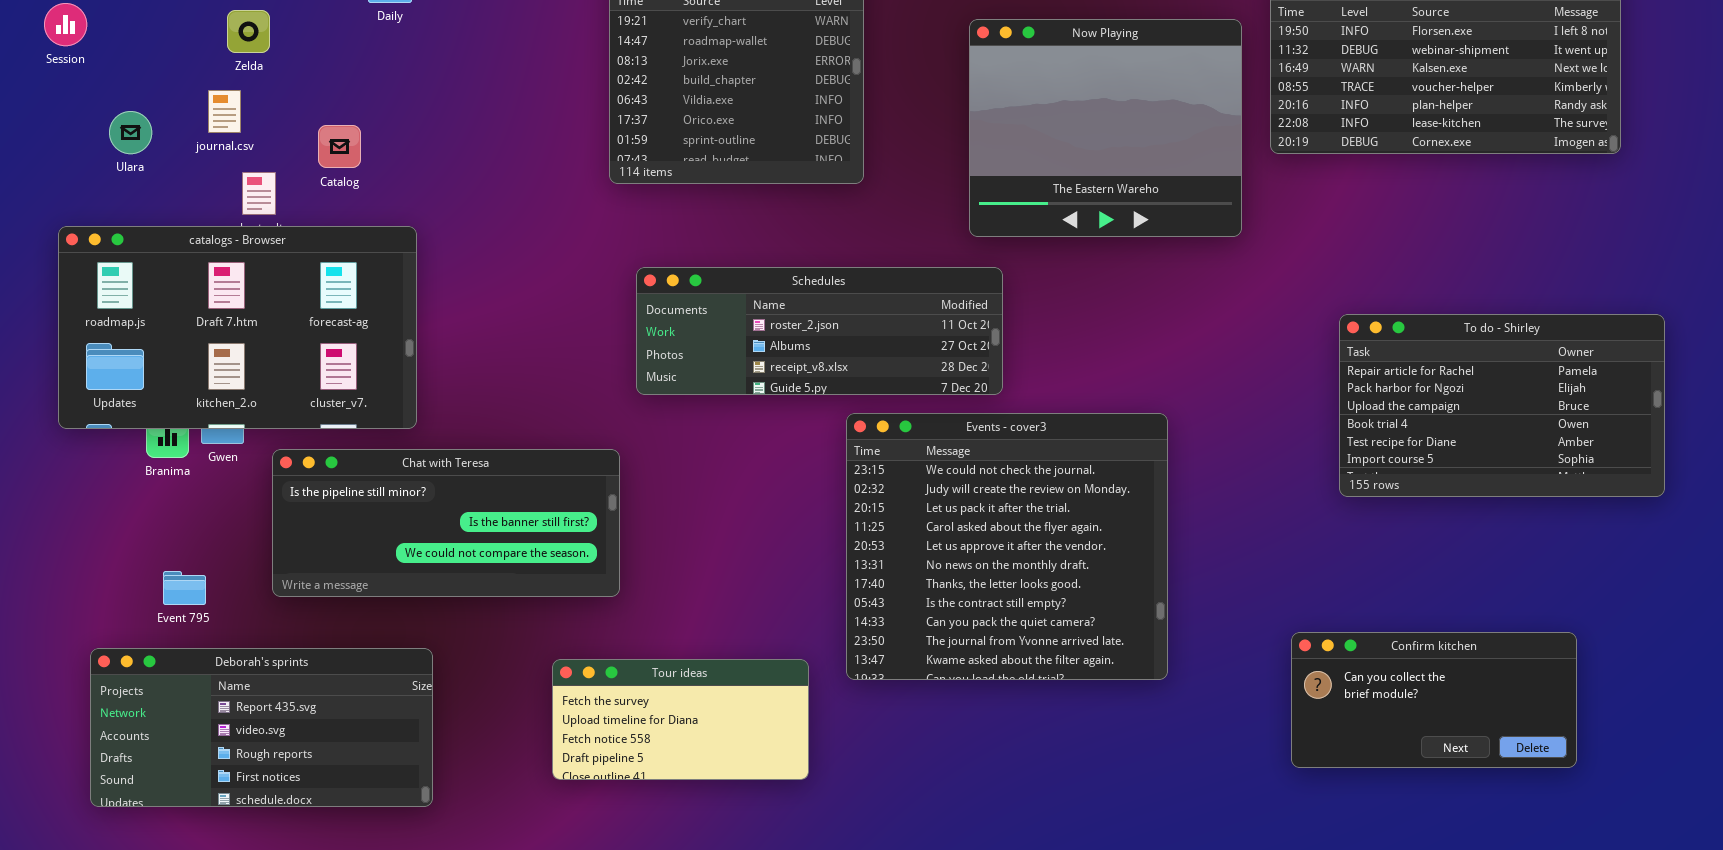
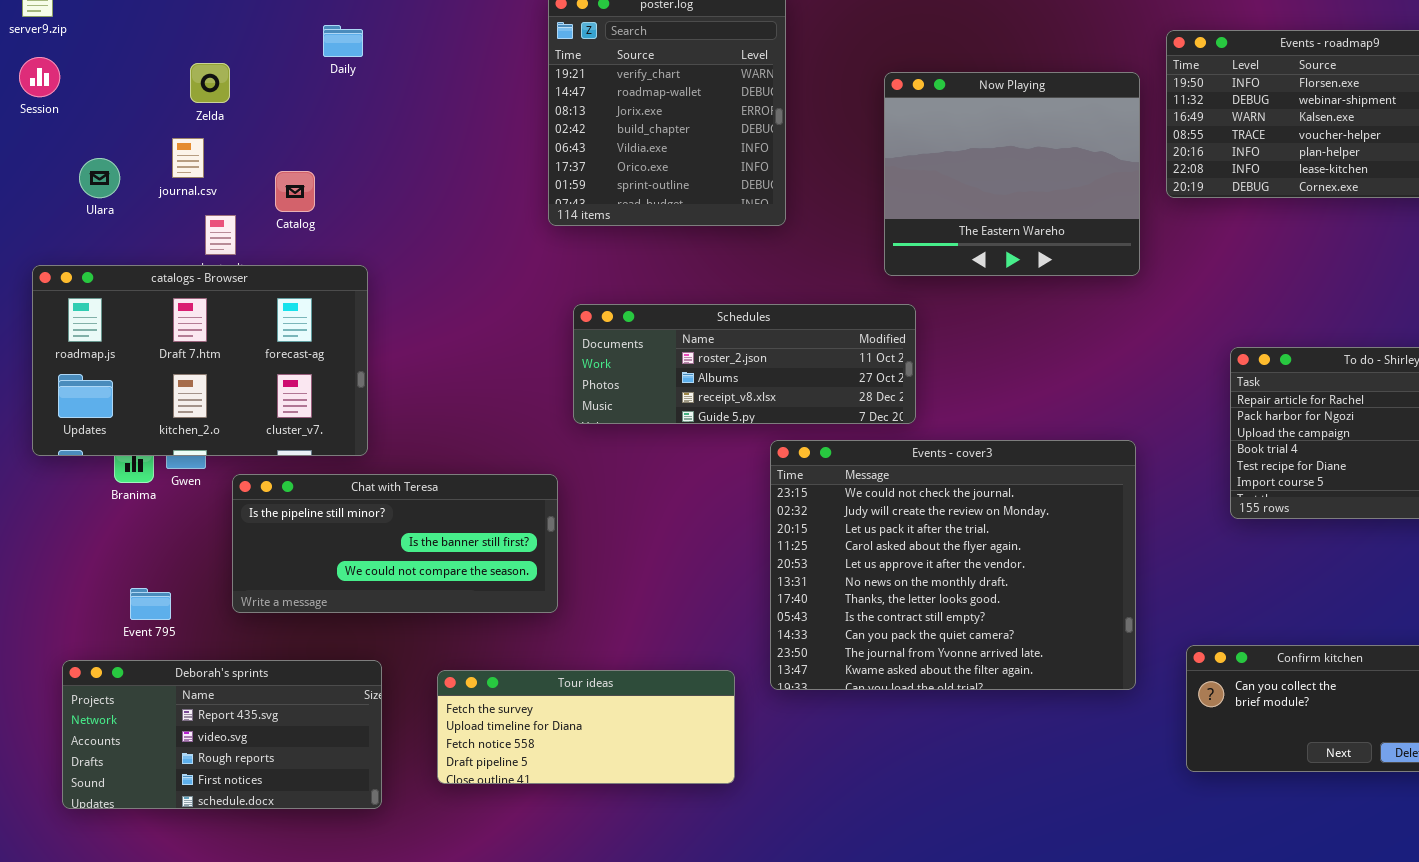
Events - cover3: [846,413,1168,680] -> [770,440,1136,690], resized
Tour ideas: [552,659,809,780] -> [437,670,735,784], resized

